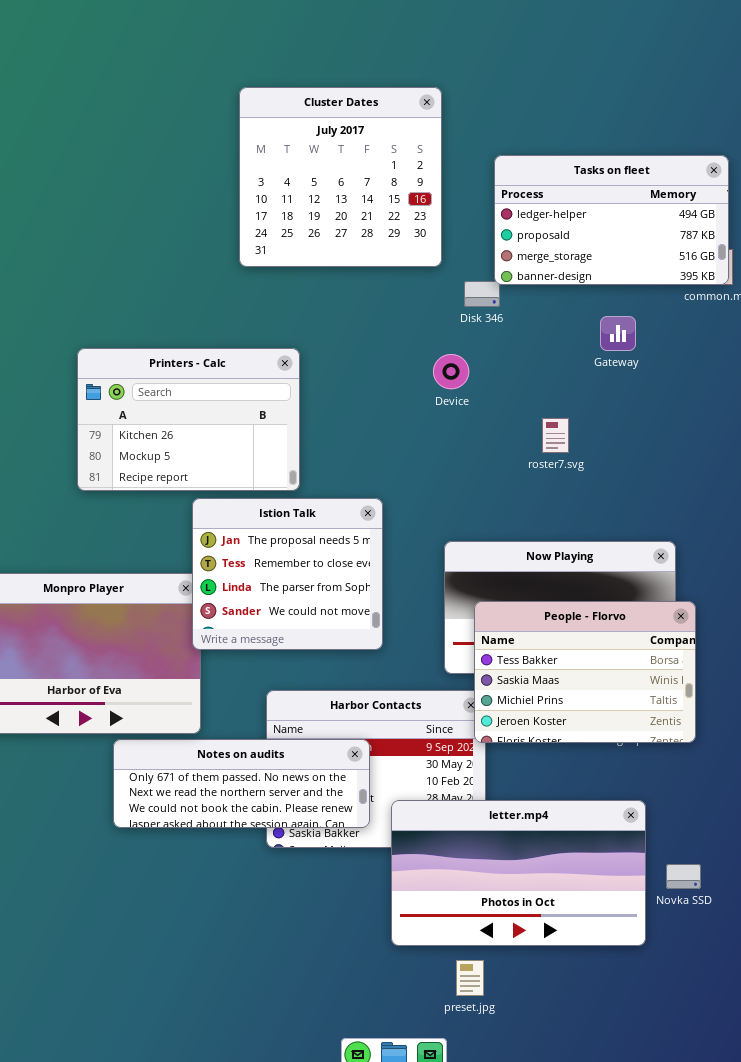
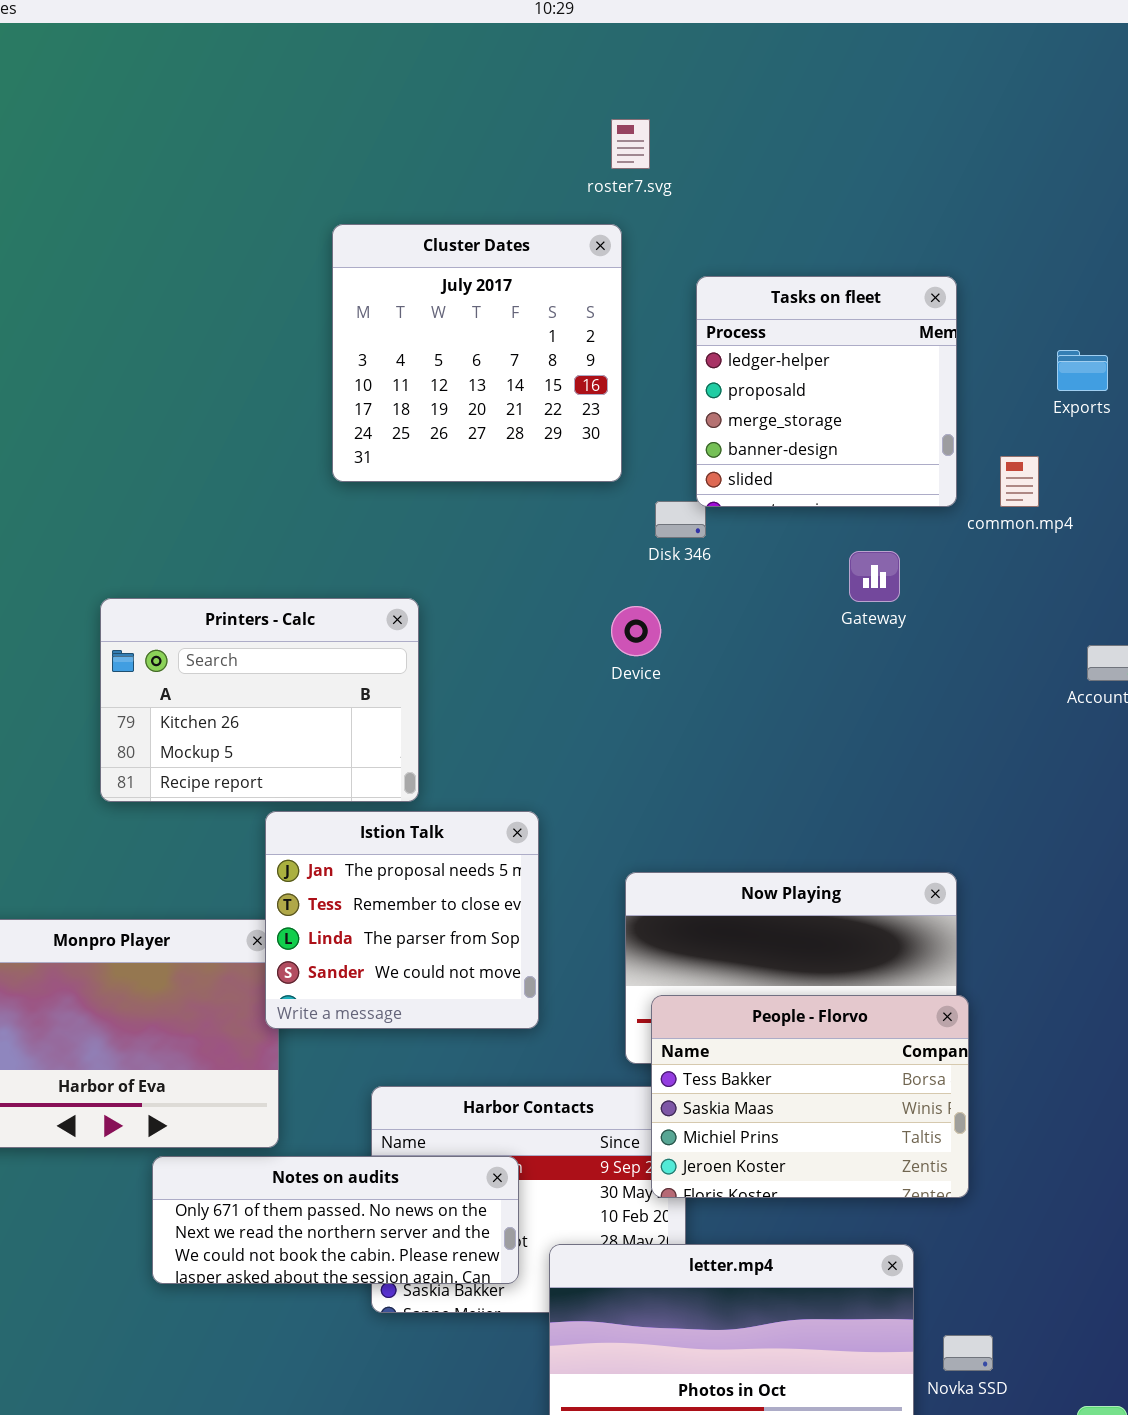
Tasks on fleet: [494,155,729,285] -> [696,276,957,507], resized
roster7.svg: [542,418,569,453] -> [611,119,650,169], moved
People - Florvo: [474,601,696,743] -> [651,995,969,1198], moved

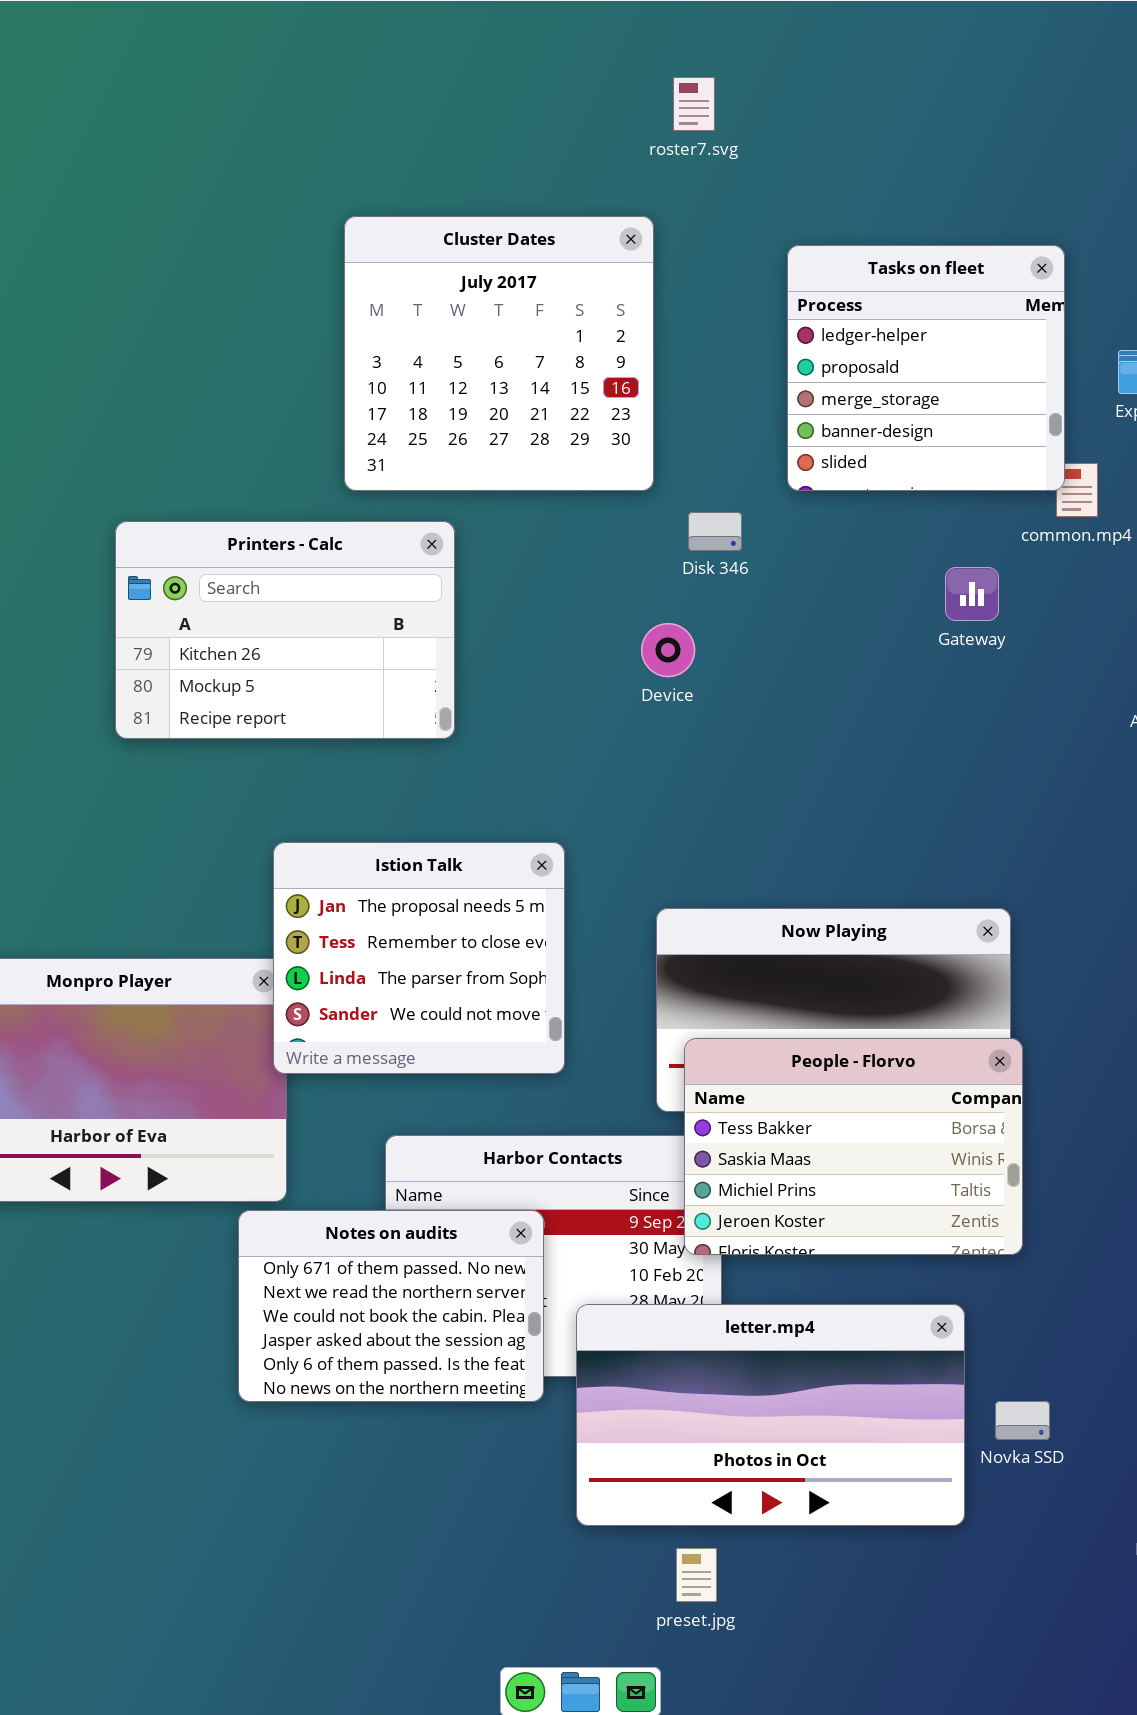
roster7.svg: [611,119,650,169] -> [673,77,715,131], moved
Tasks on fleet: [696,276,957,507] -> [787,245,1065,491], moved
Gateway: [849,551,900,602] -> [945,567,999,621], moved
Printers - Calc: [100,598,419,802] -> [115,521,455,739], moved
Notes on audits: [152,1156,519,1284] -> [238,1210,544,1402], resized

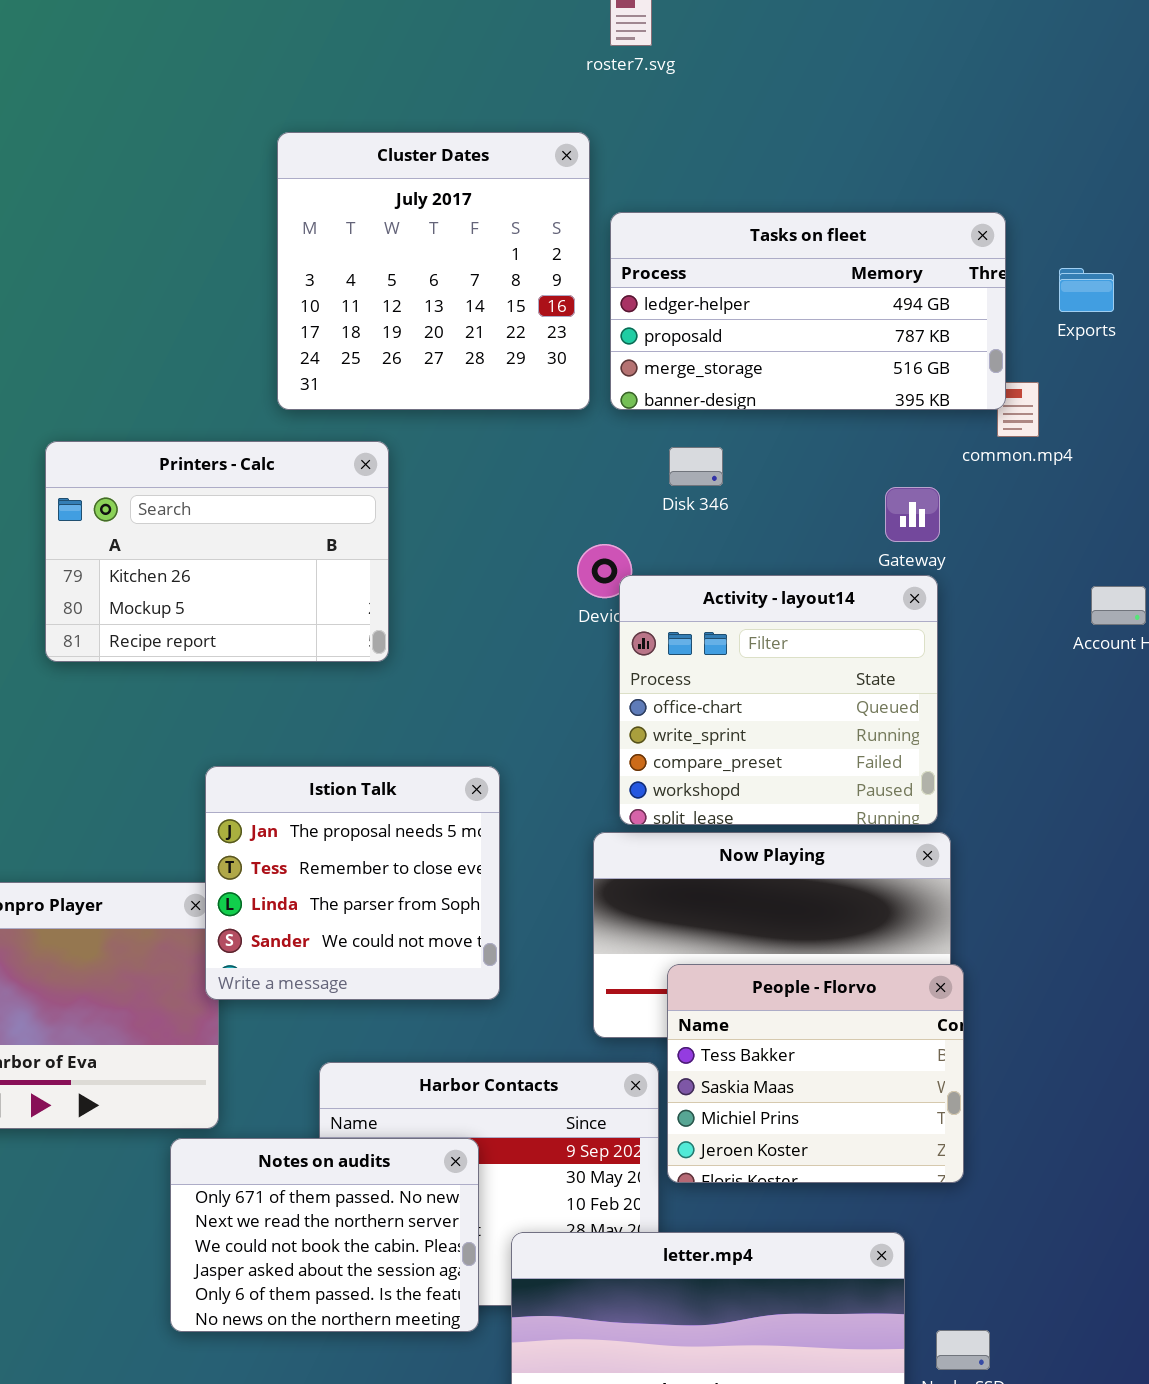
Tasks on fleet: [787,245,1065,491] -> [610,212,1006,410], resized
Disk 346: [688,512,742,551] -> [669,447,723,486], moved
Activity - layout14: none -> [619,575,938,825], opened
People - Florvo: [684,1038,1023,1255] -> [667,964,964,1183], resized

